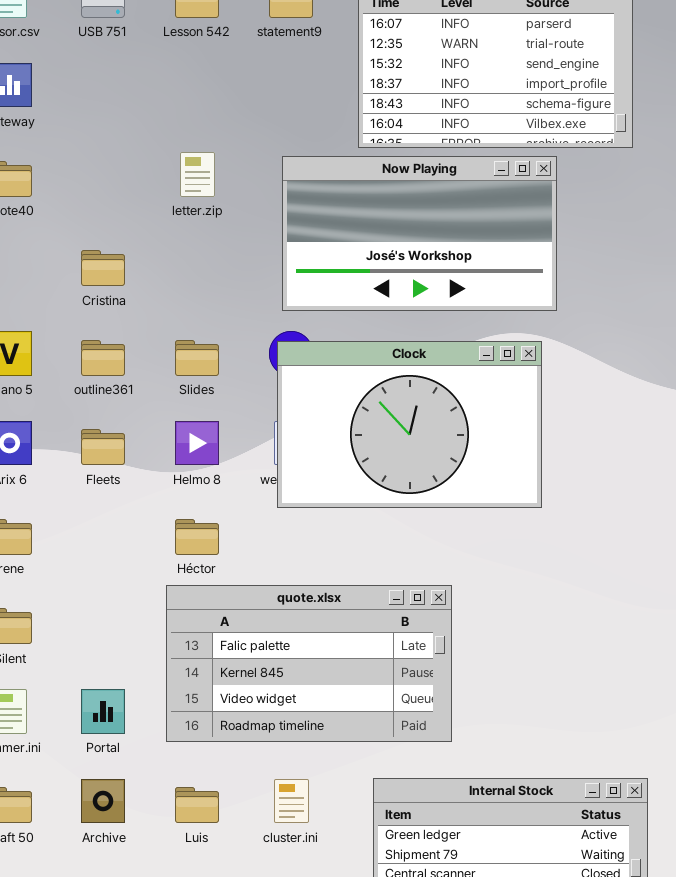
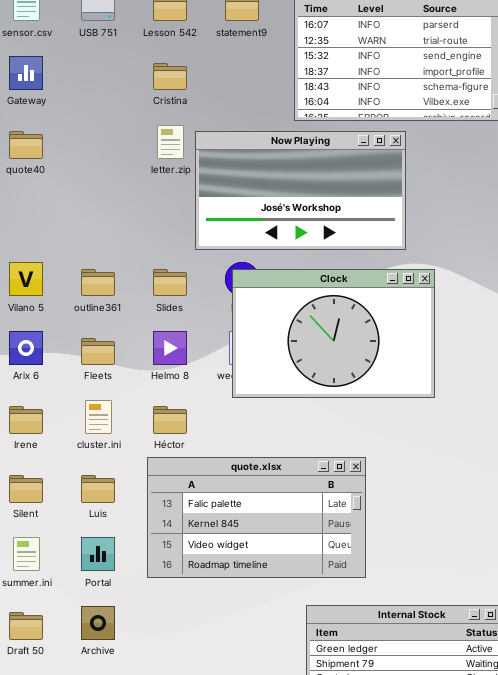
Now Playing: [282,156,557,311] -> [195,131,406,250], moved
Cristina: [81,250,125,286] -> [153,63,187,90], moved
cluster.ini: [274,779,309,823] -> [85,400,112,434], moved
Luis: [175,787,219,823] -> [81,475,115,503], moved

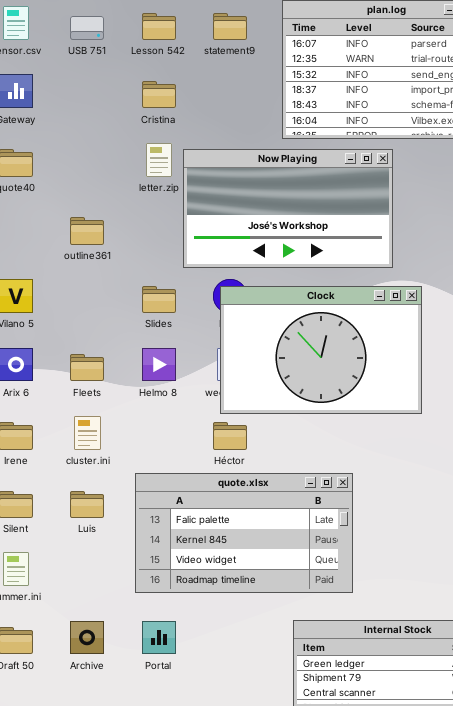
outline361: [81,269,115,296] -> [70,217,104,245], moved
Héctor: [153,406,187,434] -> [213,422,247,450], moved
Portal: [81,537,115,571] -> [142,621,176,654], moved

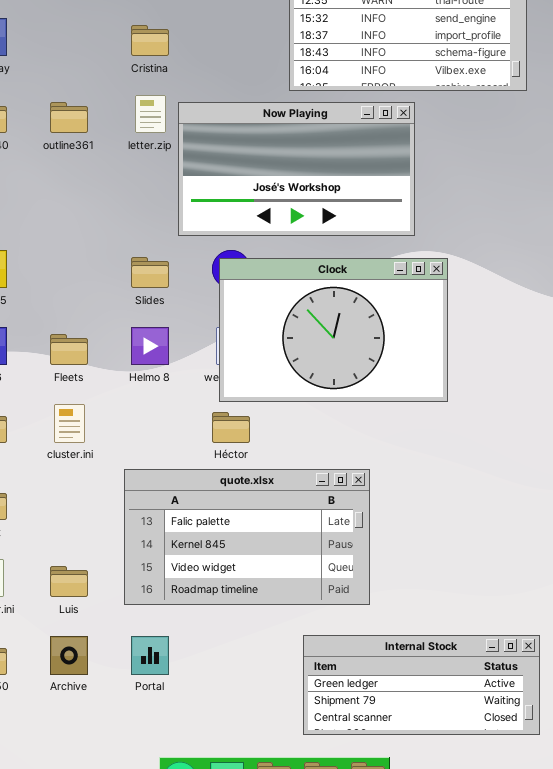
outline361: [70,217,104,245] -> [50,102,88,133], moved
Luis: [70,491,104,518] -> [50,566,88,597], moved

